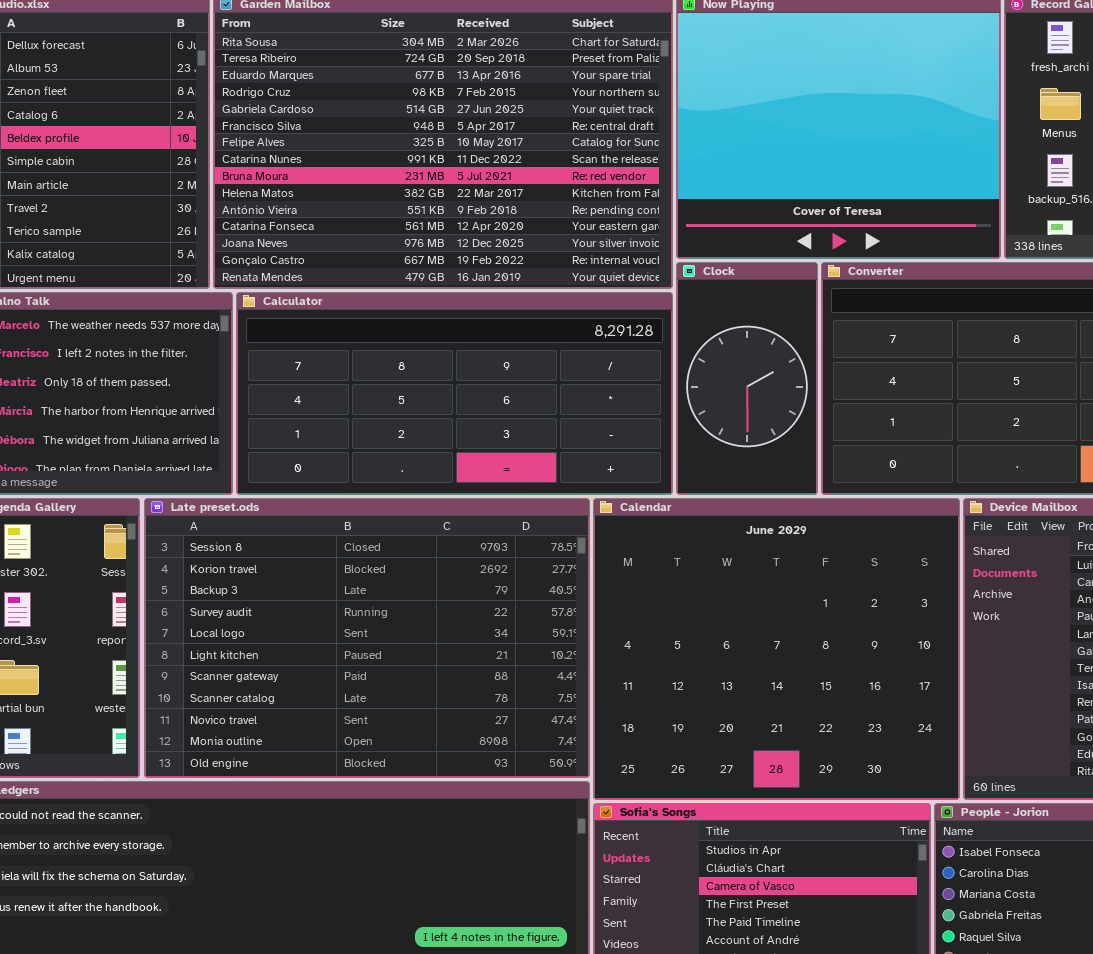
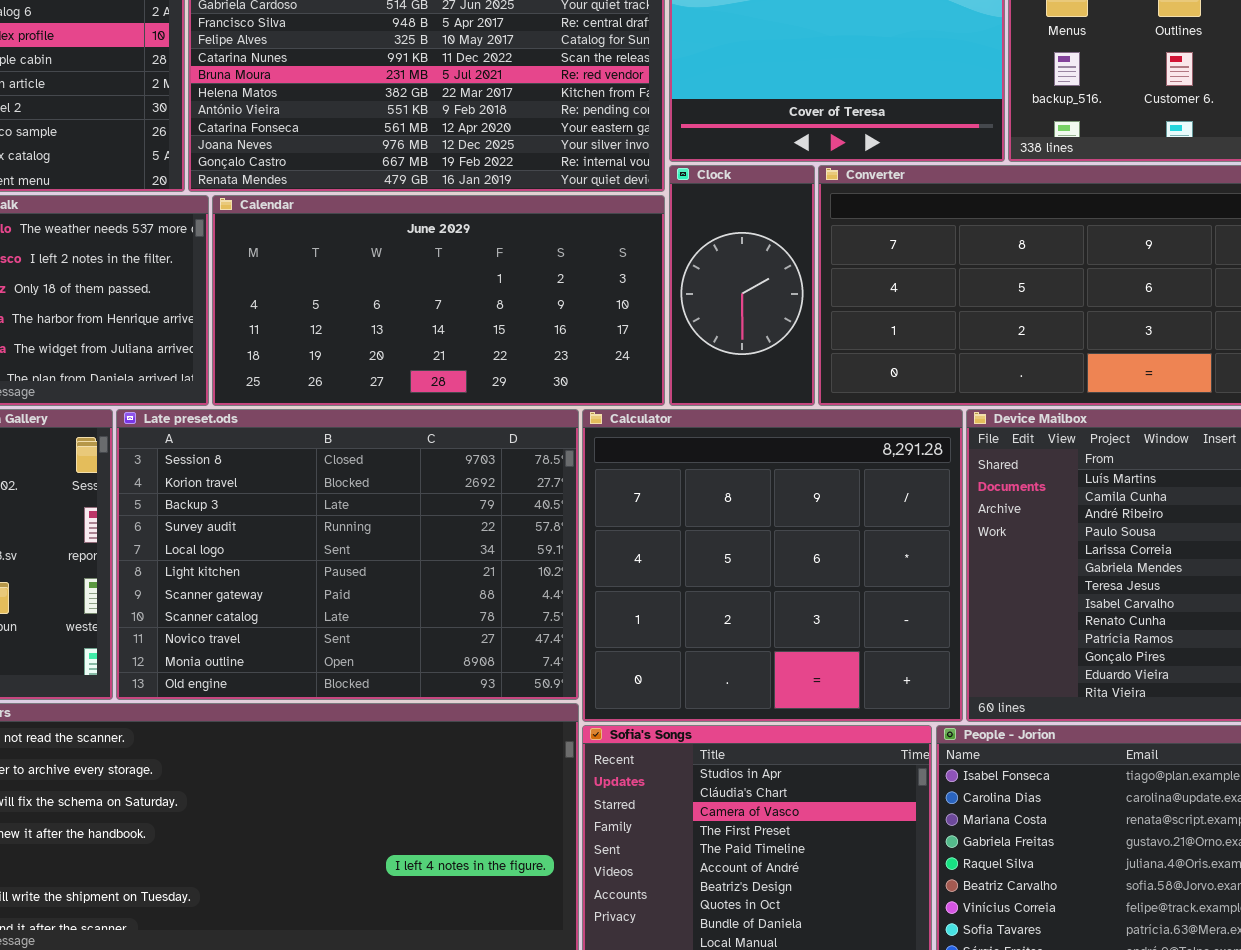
Calculator: [236,292,673,495] -> [582,409,963,722], moved, resized
Calendar: [593,498,960,800] -> [212,195,665,406], moved, resized

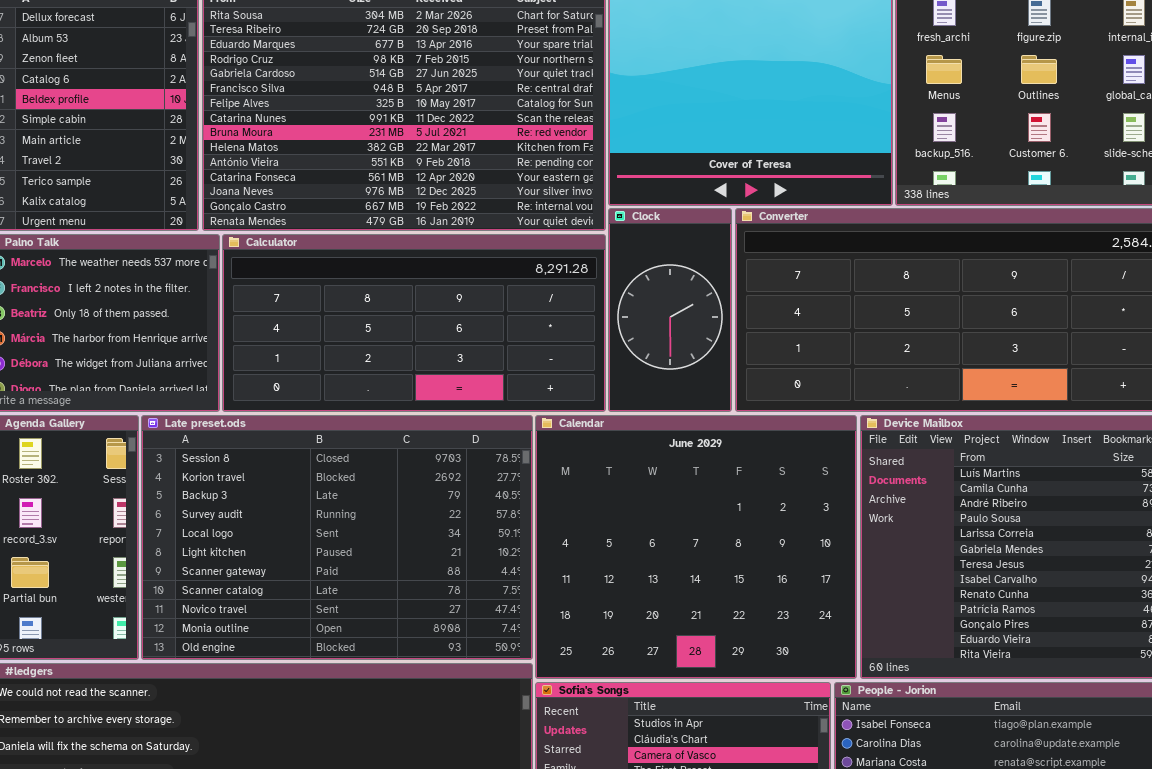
Calendar: [212,195,665,406] -> [535,415,857,679], moved, resized
Calculator: [582,409,963,722] -> [222,234,606,412], moved, resized

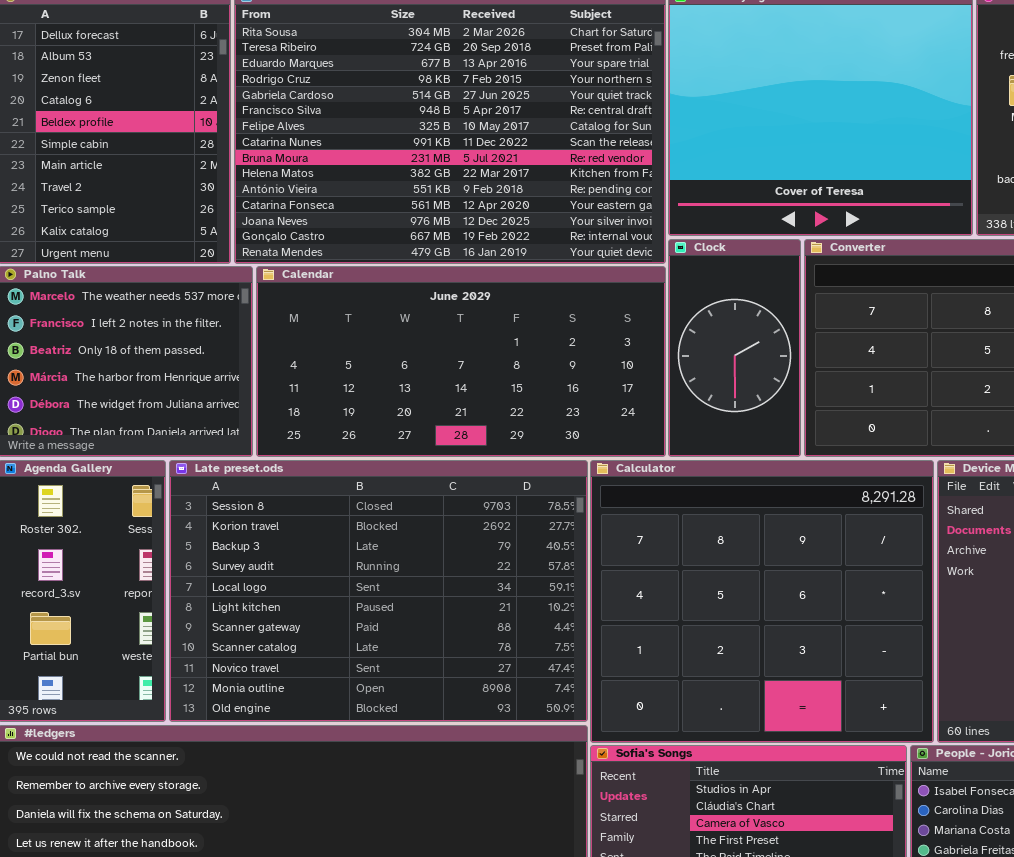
Calculator: [222,234,606,412] -> [590,460,934,743], moved, resized
Calendar: [535,415,857,679] -> [256,266,666,457], moved, resized

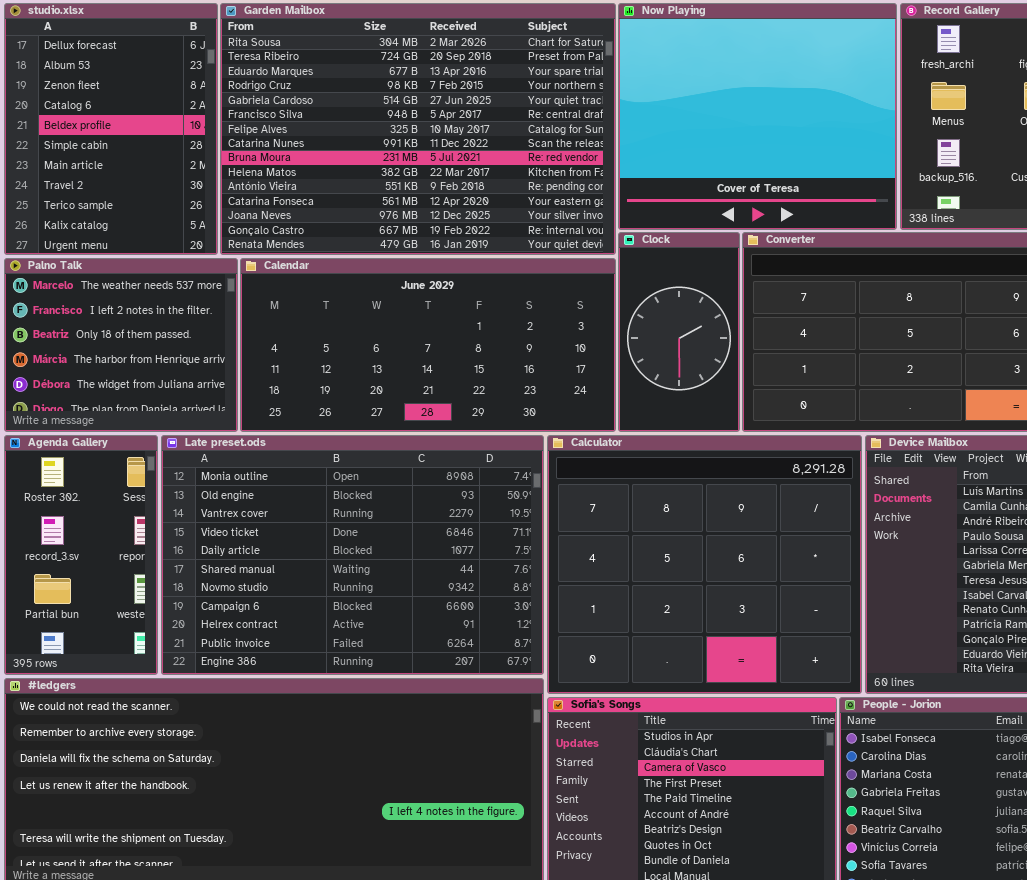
Late preset.ods: [169,460,588,722] -> [161,435,544,675], scrolled down 9 rows

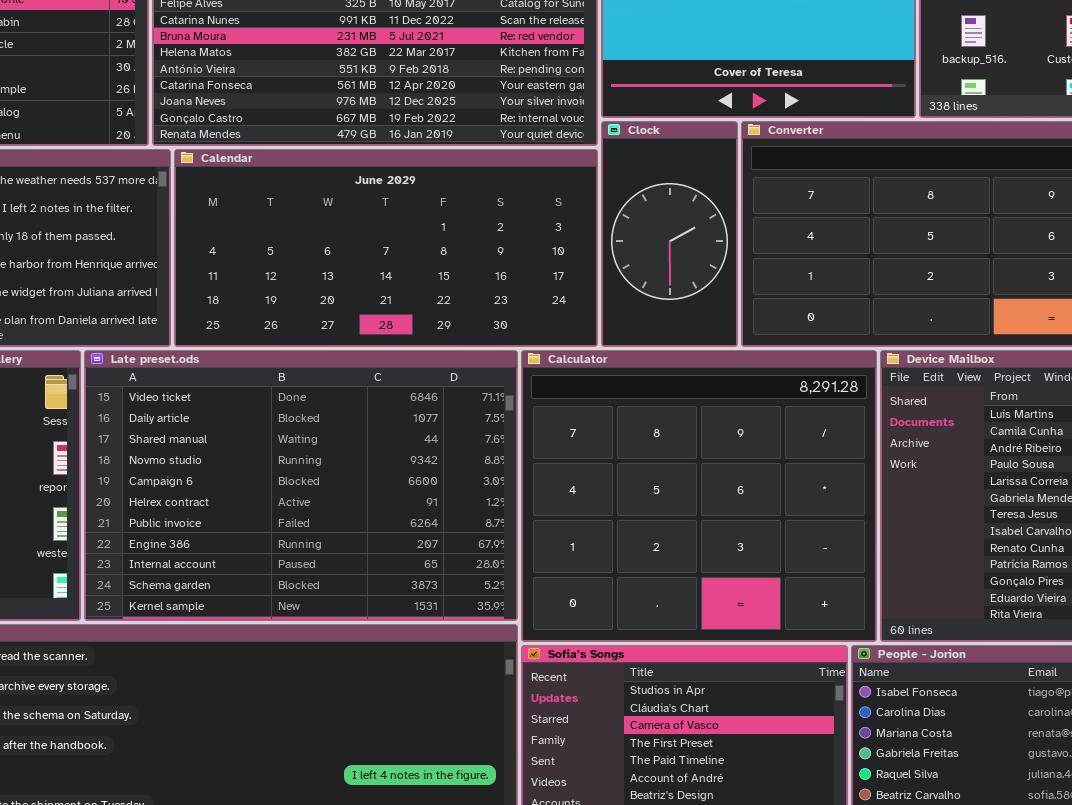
Late preset.ods: [161,435,544,675] -> [84,350,518,621], scrolled down 3 rows

